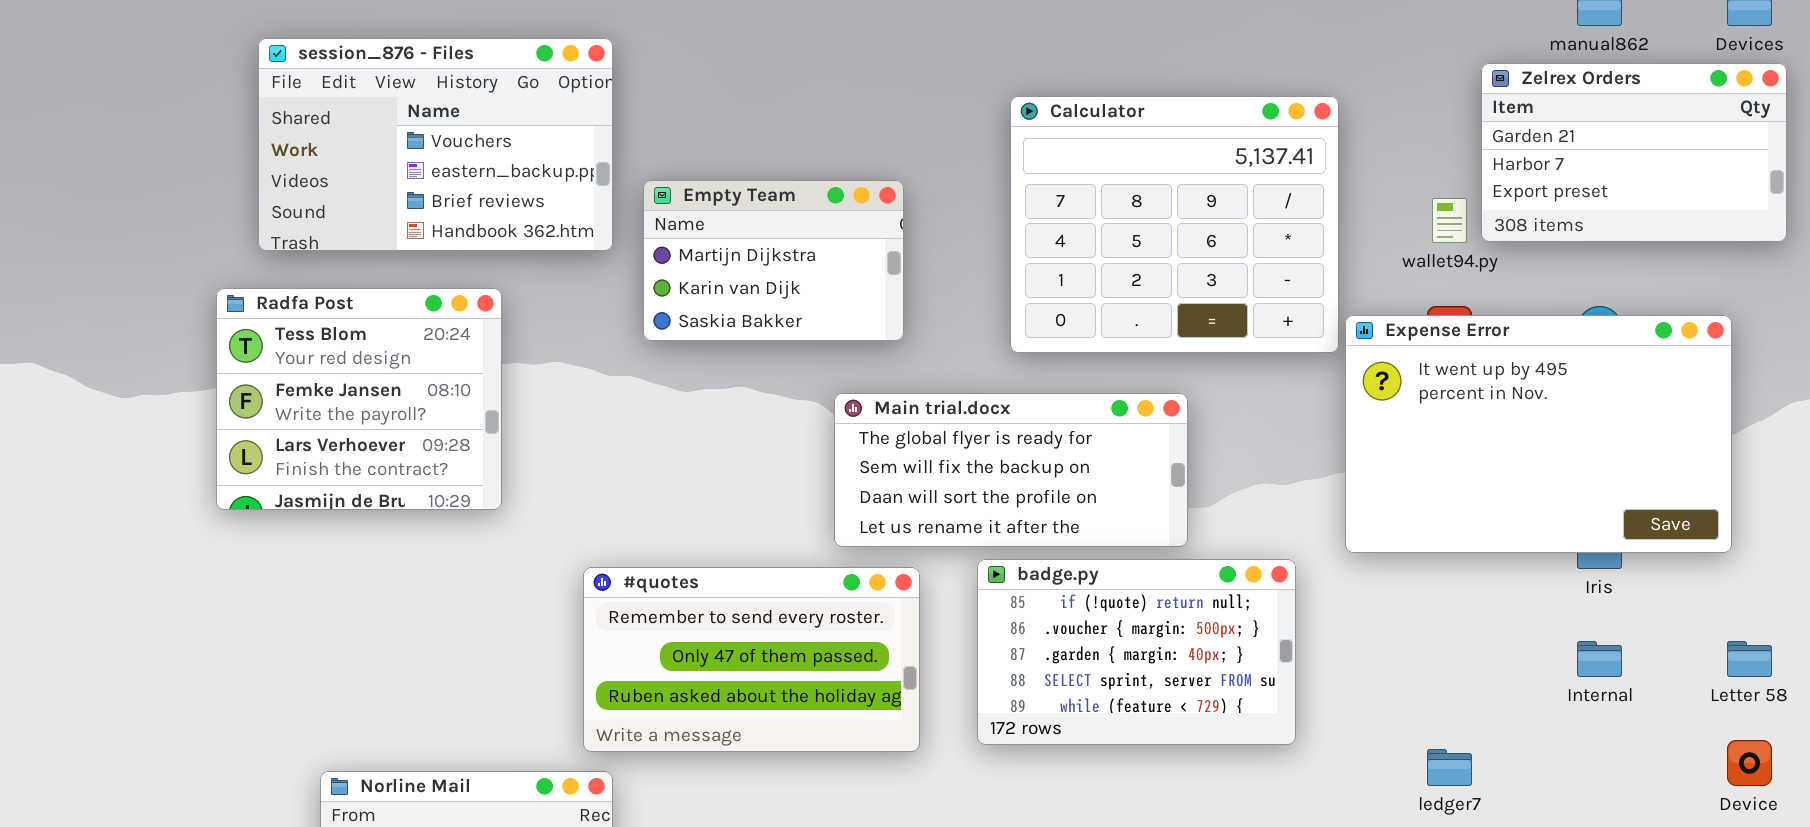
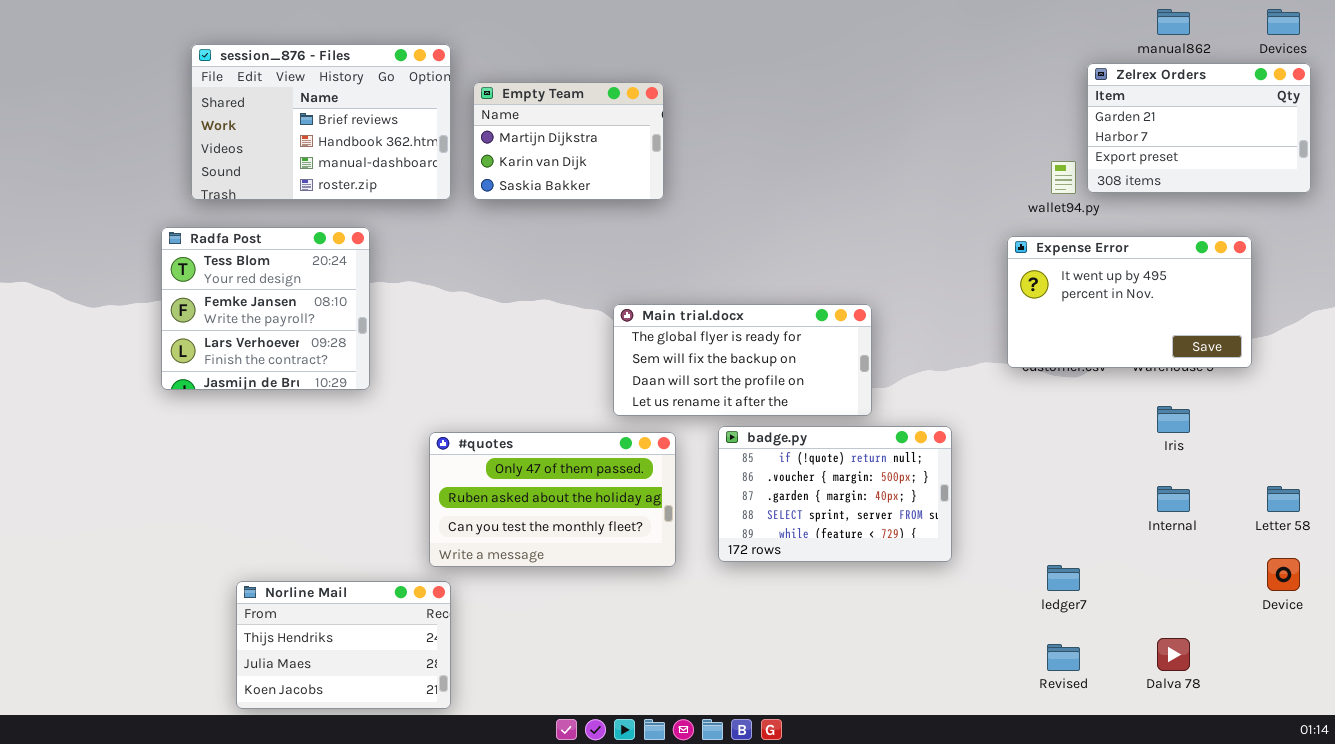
session_876 - Files: [258,38,613,251] -> [191,44,451,200], scrolled down 2 rows
Calculator: [1010,96,1339,353] -> none, closed
Empty Team: [643,180,904,341] -> [473,82,664,200], moved
Expense Error: [1345,315,1732,553] -> [1007,236,1252,368], moved, resized
#quotes: [583,567,920,752] -> [429,432,676,567], scrolled down 1 row

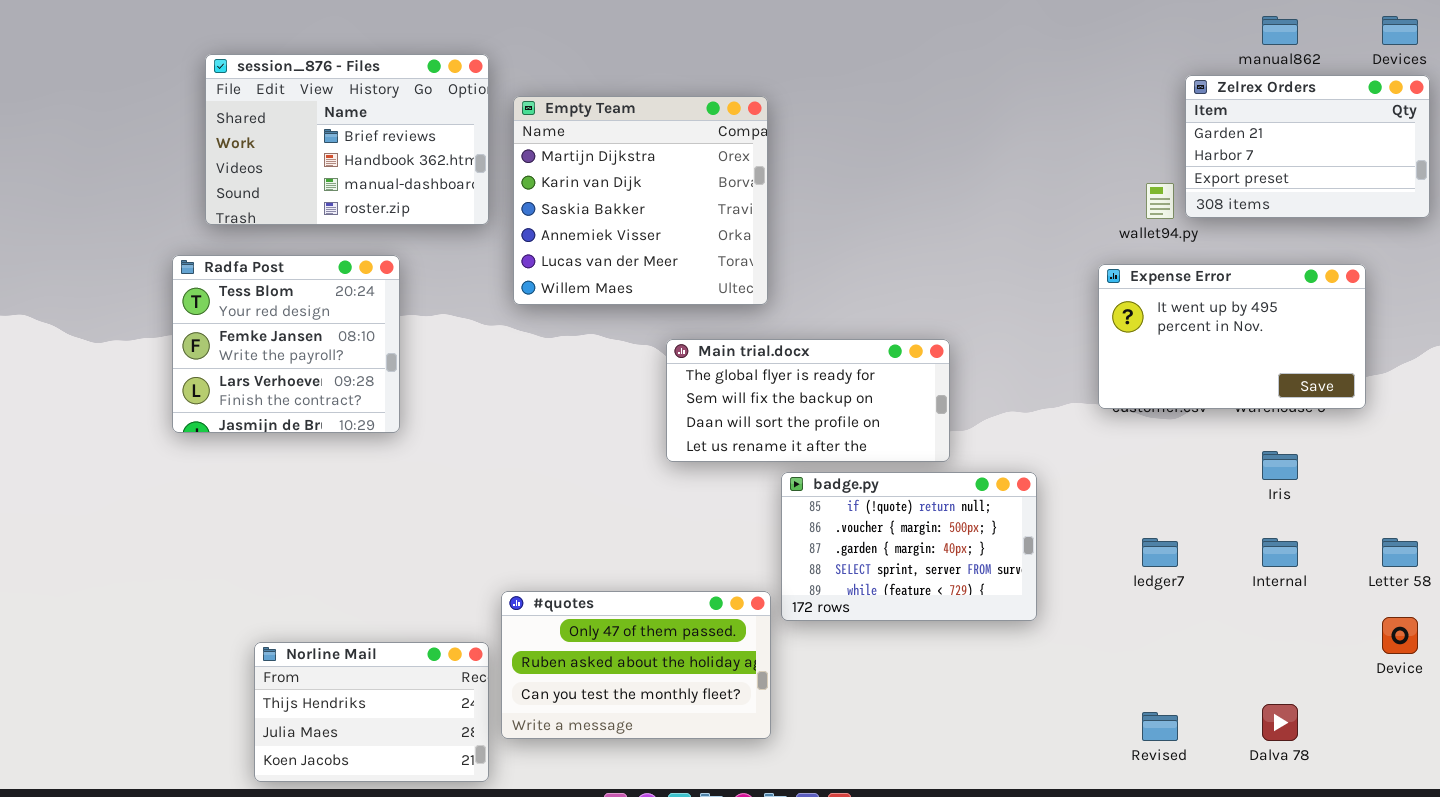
Empty Team: [473,82,664,200] -> [513,96,768,305], resized
#quotes: [429,432,676,567] -> [501,591,771,739], moved
ledger7: [1047,565,1080,591] -> [1142,538,1178,567], moved

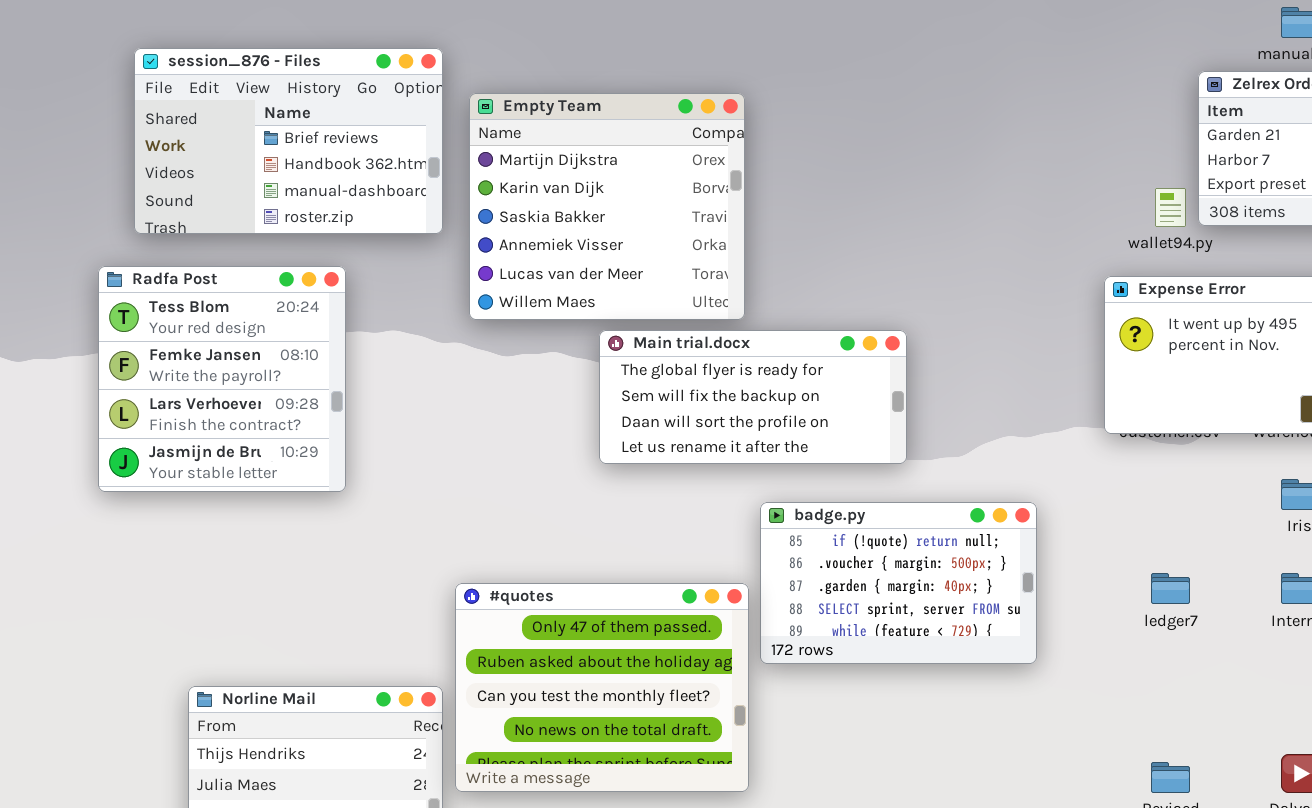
Radfa Post: [172,255,400,433] -> [98,266,346,492], resized
Main trial.docx: [666,339,950,462] -> [599,330,907,464], moved
#quotes: [501,591,771,739] -> [455,583,749,792], resized

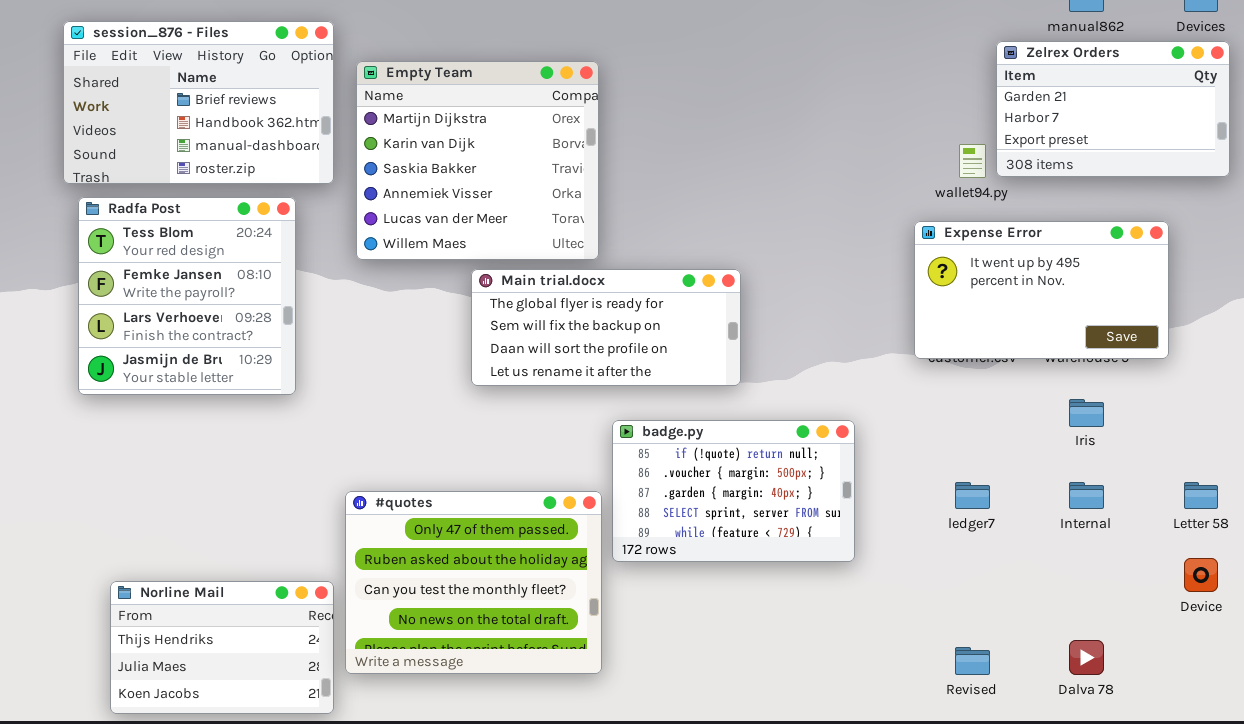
Radfa Post: [98,266,346,492] -> [78,197,296,395], moved

